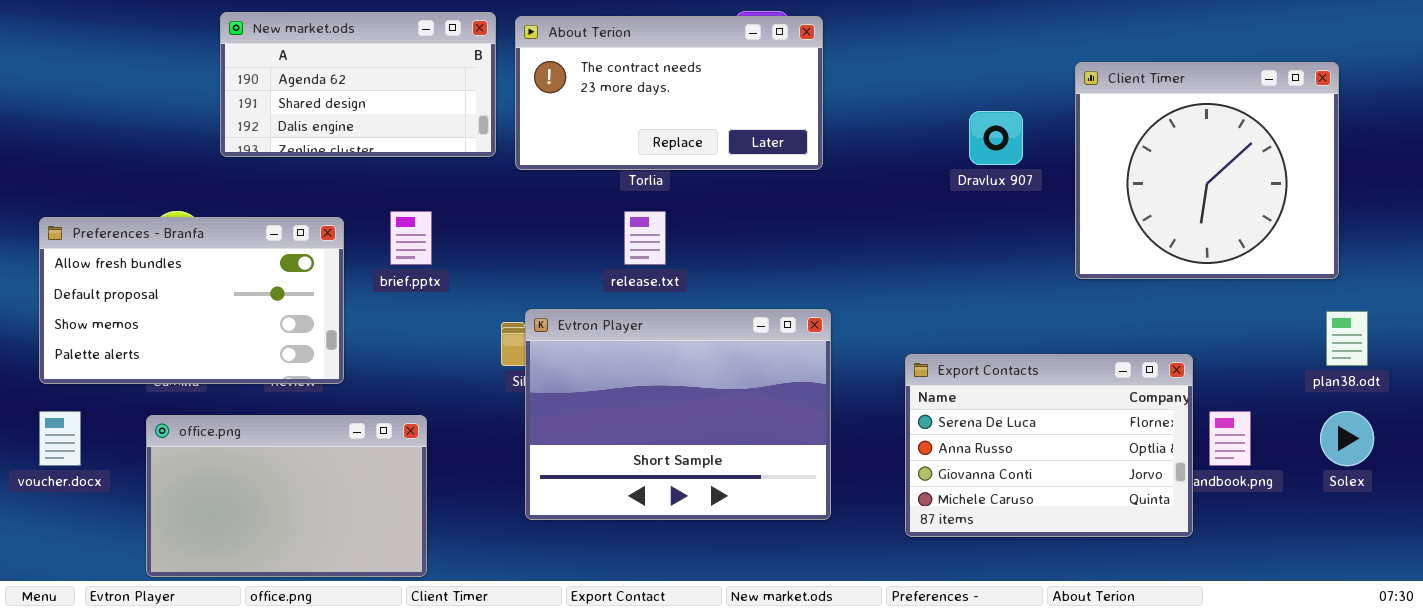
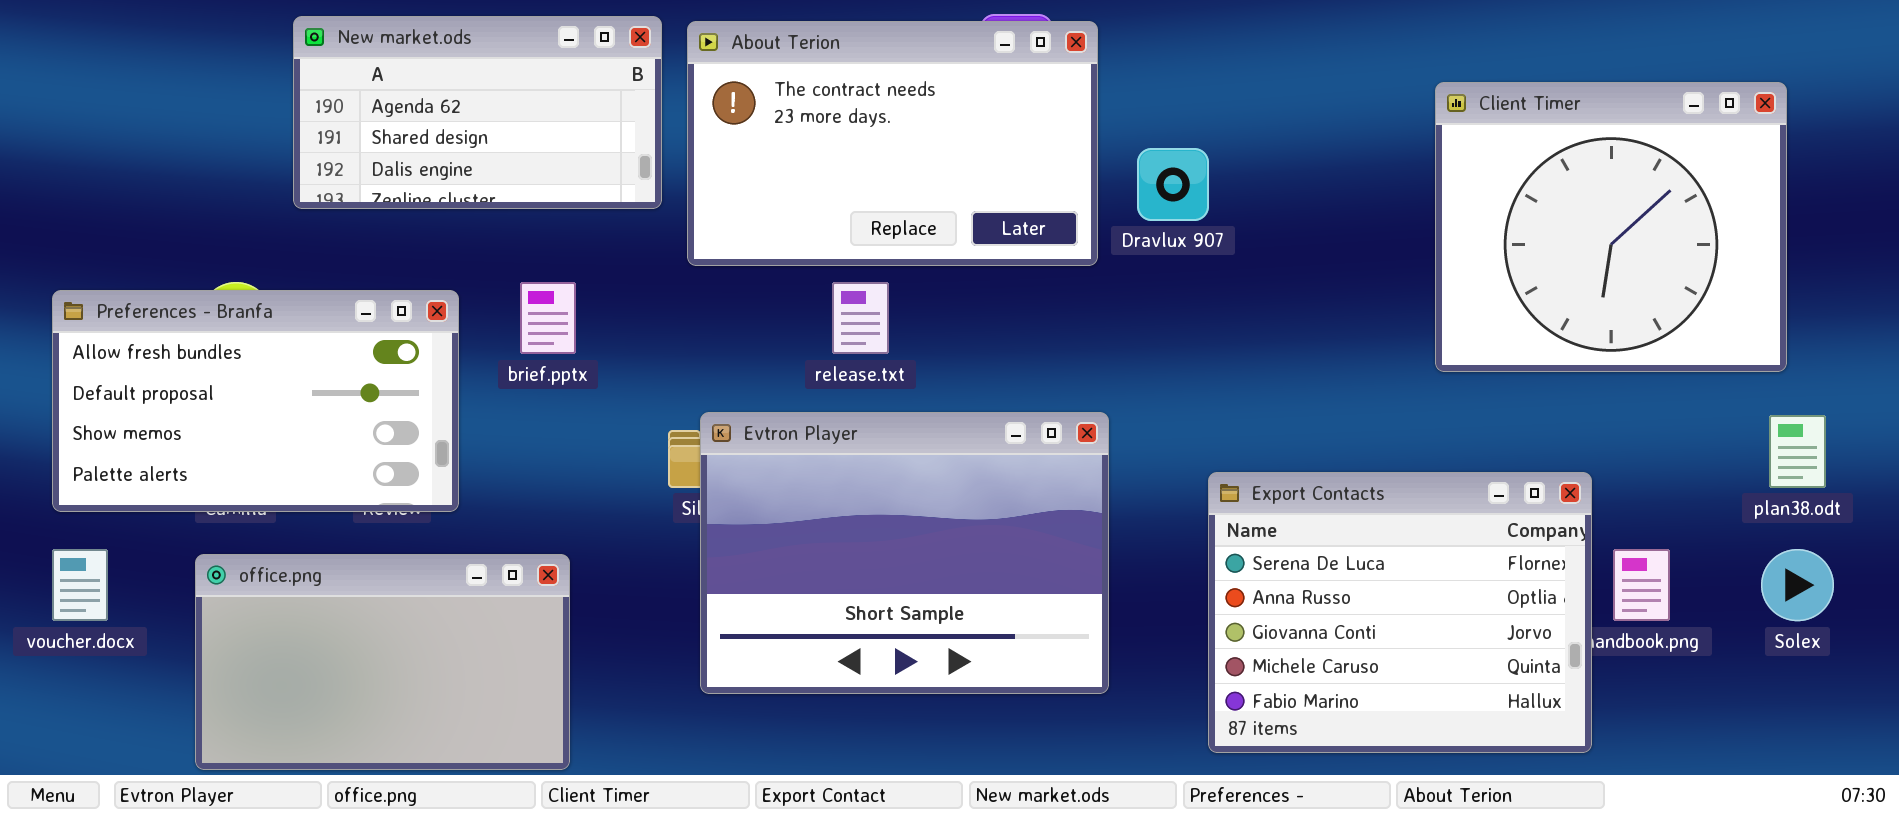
About Terion: [515,16,823,170] -> [687,21,1098,266], resized
Dravlux 907: [969,111,1023,165] -> [1137,148,1209,221], moved
Export Contacts: [905,354,1193,537] -> [1208,472,1592,753], resized

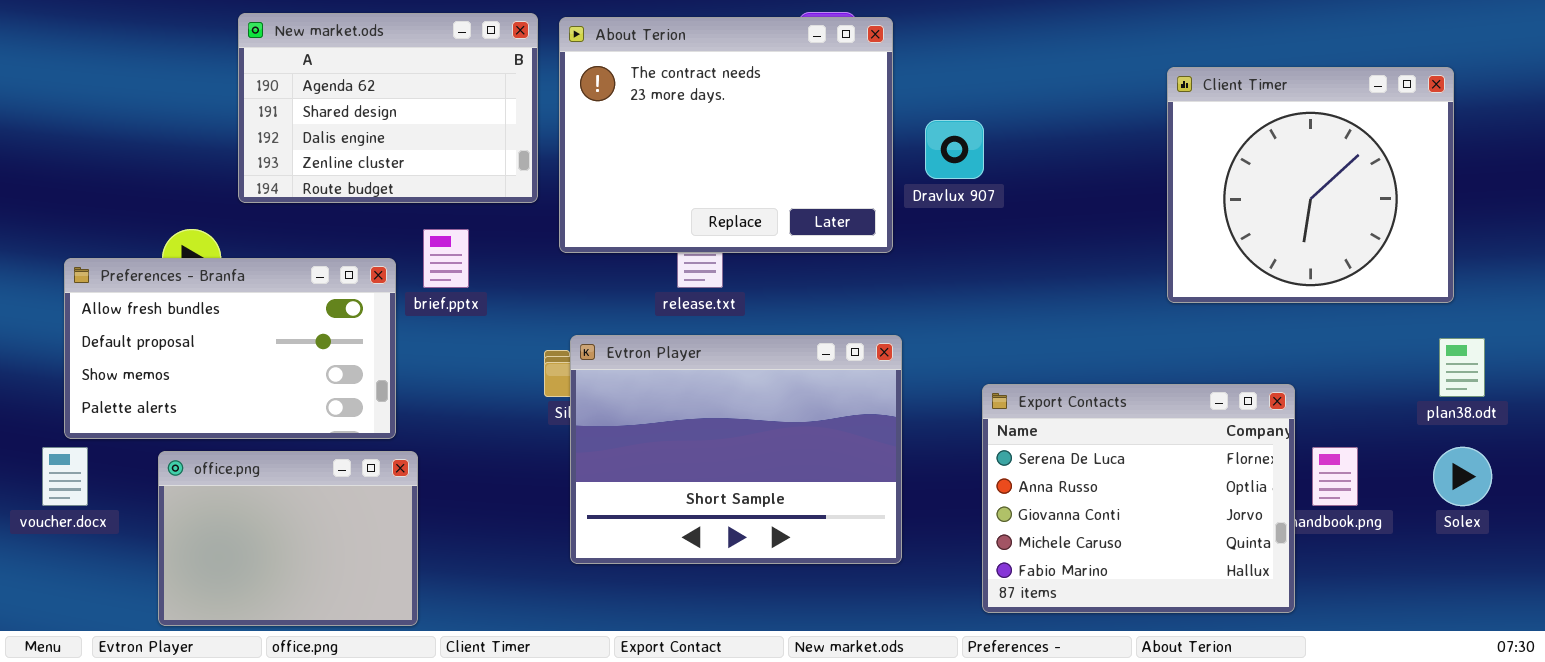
New market.ods: [293,16,662,209] -> [238,13,538,203], resized
About Terion: [687,21,1098,266] -> [559,17,893,253], resized
Preferences - Branfa: [52,290,459,512] -> [64,258,396,439], moved
office.png: [195,554,570,770] -> [158,451,418,626], resized

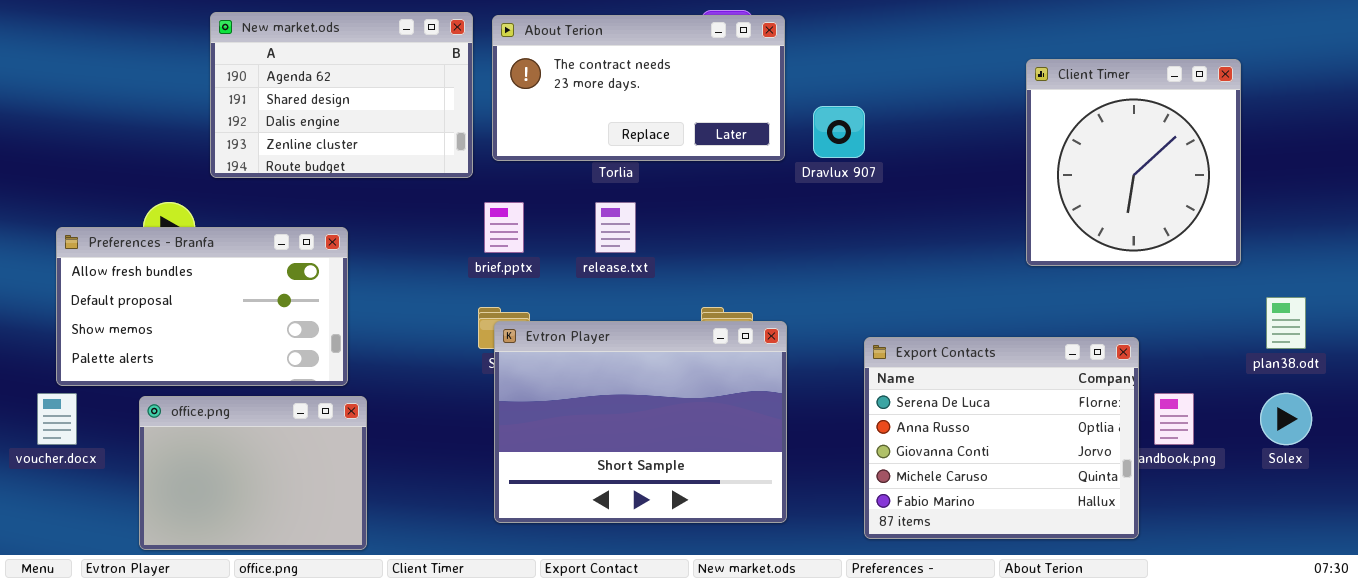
About Terion: [559,17,893,253] -> [492,15,785,161], resized
Client Timer: [1167,67,1454,303] -> [1026,59,1241,266], resized
brief.pptx: [423,229,469,288] -> [484,202,524,253], moved
Evtron Player: [570,335,902,564] -> [494,321,787,523], moved

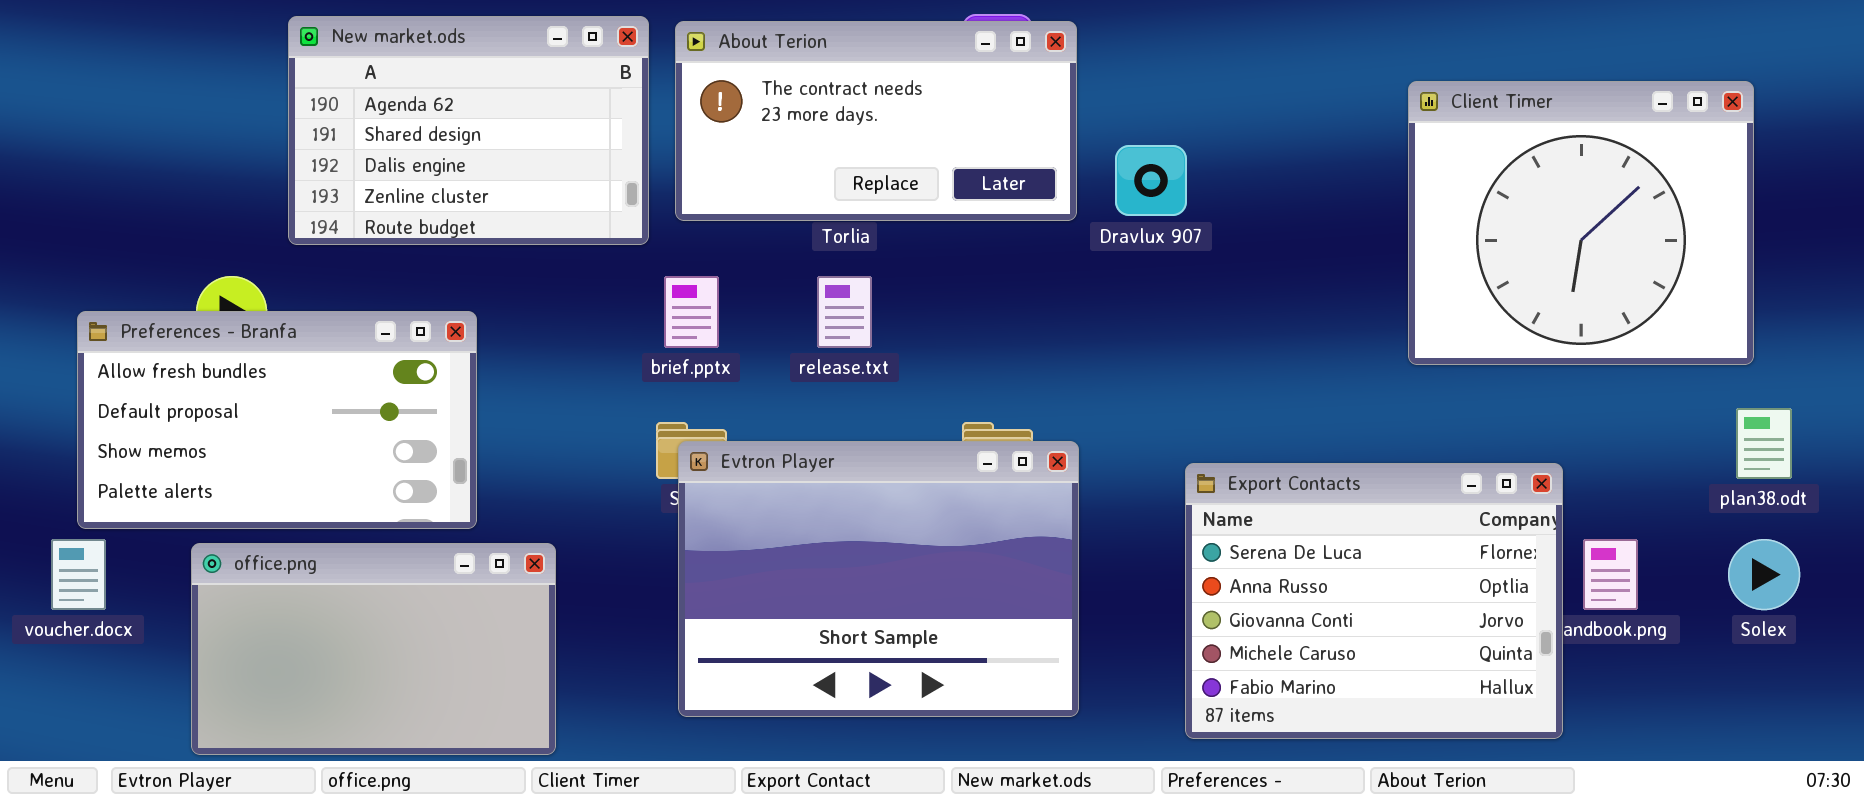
Client Timer: [1026,59,1241,266] -> [1408,81,1754,365], resized
office.png: [139,396,367,550] -> [191,543,556,755], resized

